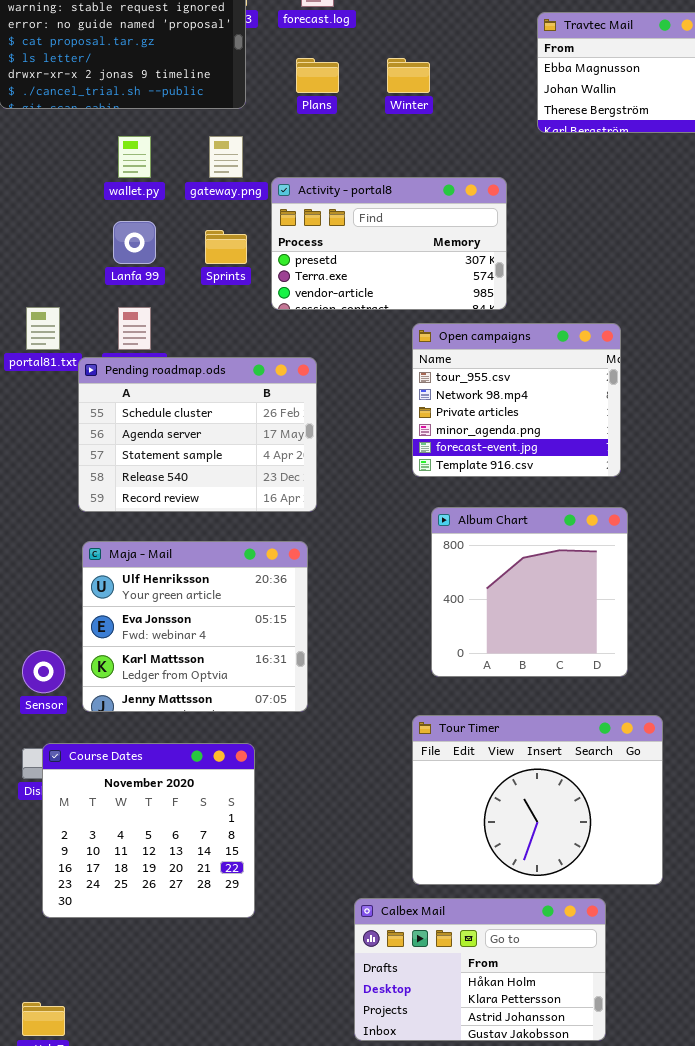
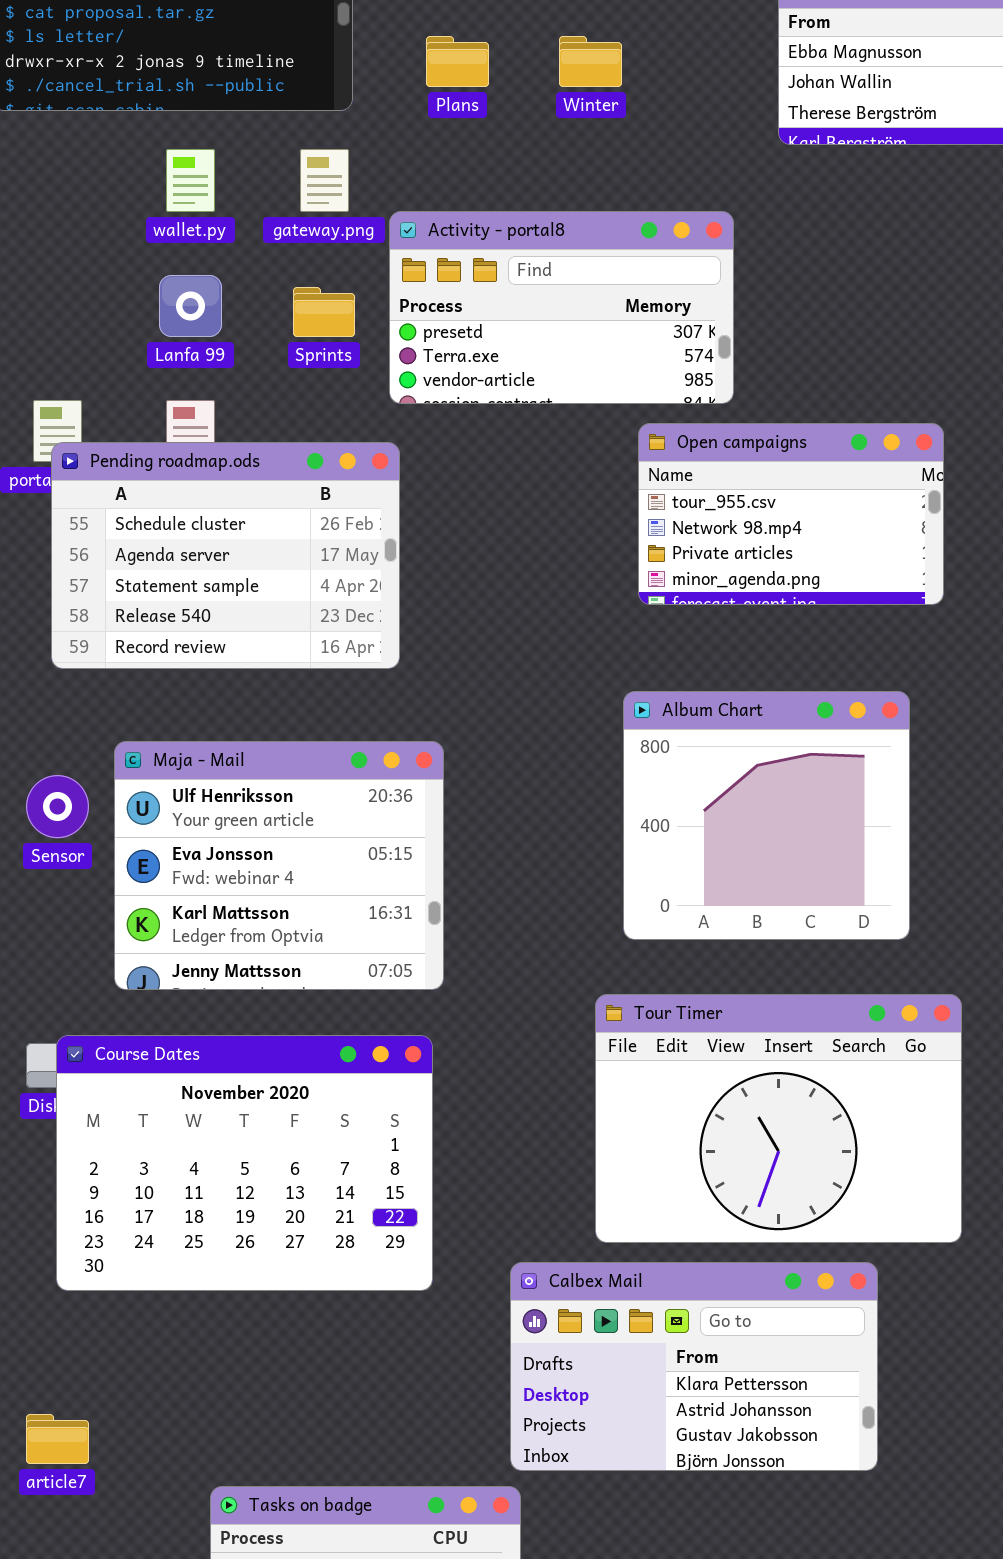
Open campaigns: [412,323,621,477] -> [638,423,944,605], moved, resized
Pending roadmap.ods: [78,357,317,512] -> [51,442,400,669], moved
Sensor: [22,650,65,693] -> [26,775,89,838], moved
Course Dates: [42,743,255,918] -> [56,1035,433,1291], resized
Calbex Mail: [354,898,606,1041] -> [510,1262,878,1471], scrolled down 1 row

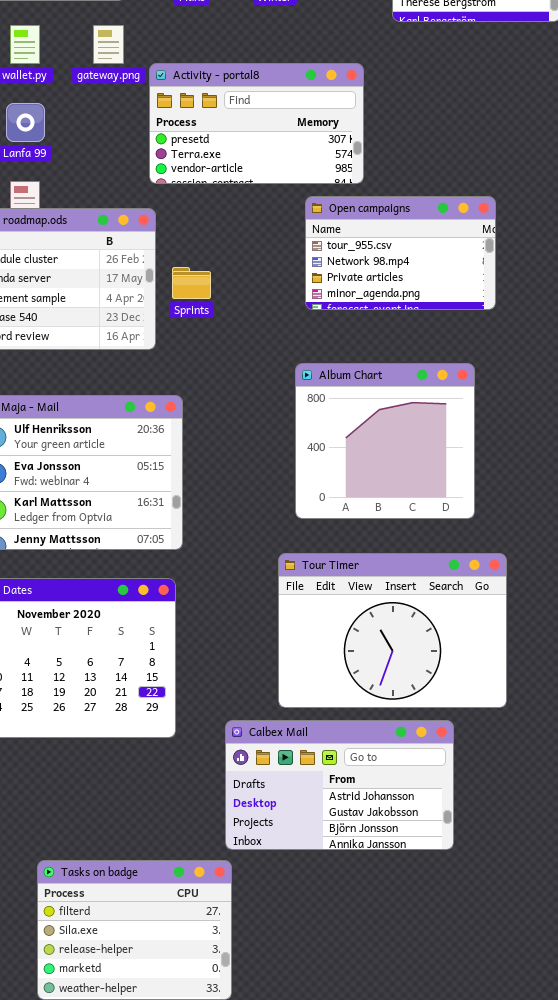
Sprints: [293,287,355,337] -> [172,267,211,299], moved
Calbex Mail: [510,1262,878,1471] -> [225,720,454,850], scrolled down 1 row

